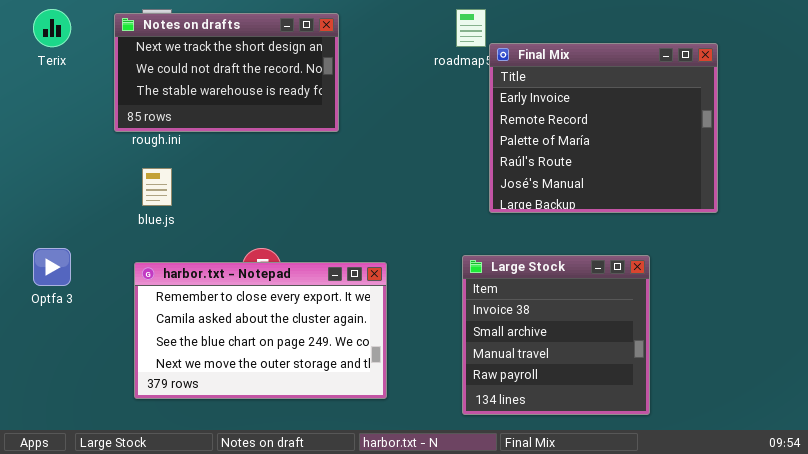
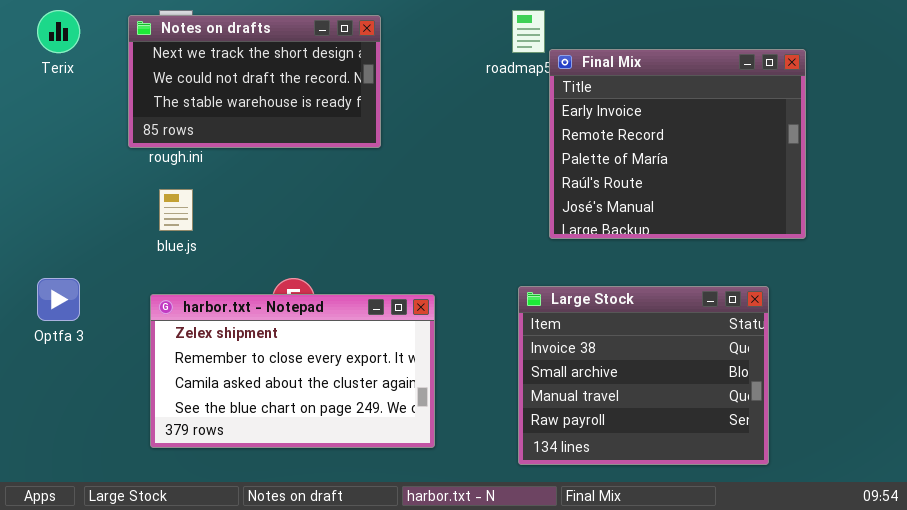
Large Stock: [462,255,650,415] -> [518,286,769,465], resized
harbor.txt - Notepad: [134,262,387,399] -> [150,294,435,448], scrolled up 1 row

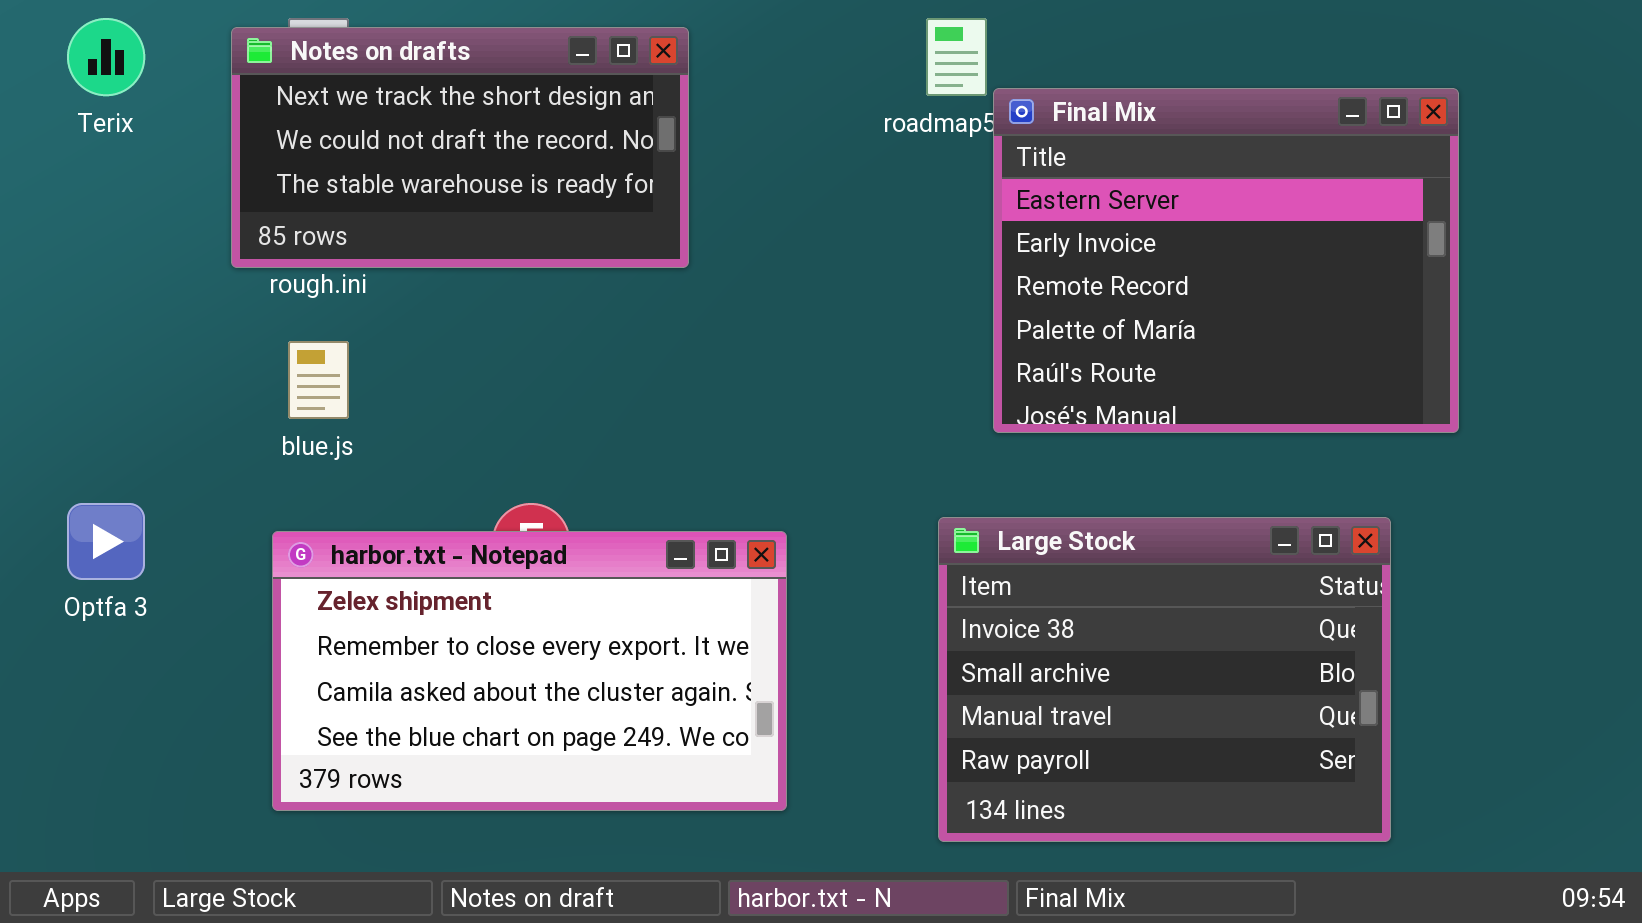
Final Mix: [549,49,806,239] -> [993,88,1459,433], scrolled up 1 row

